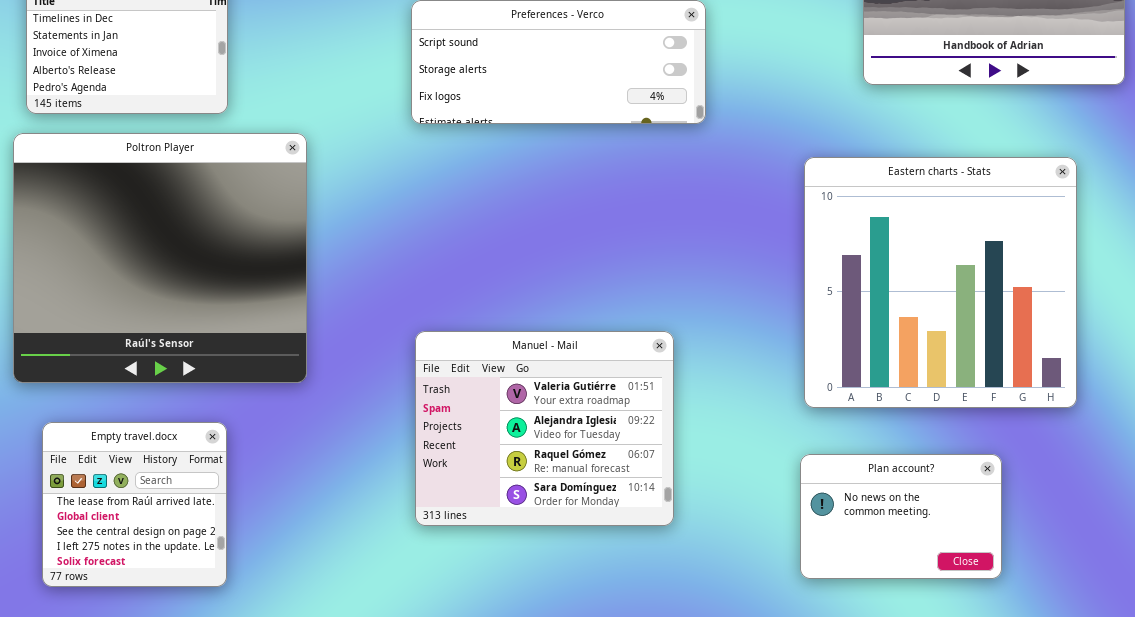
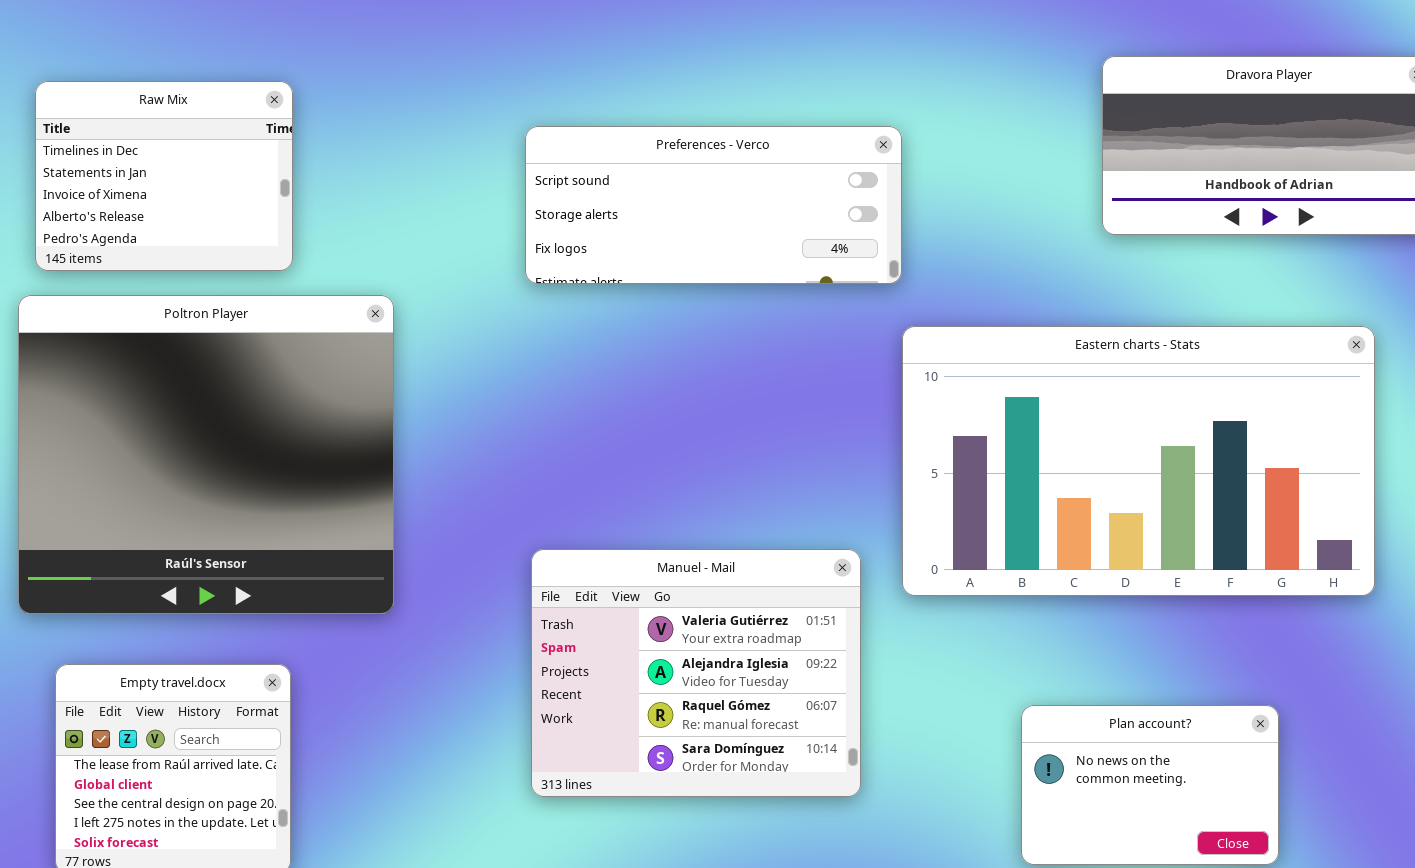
Eastern charts - Stats: [804,157,1077,408] -> [902,326,1375,596], resized

